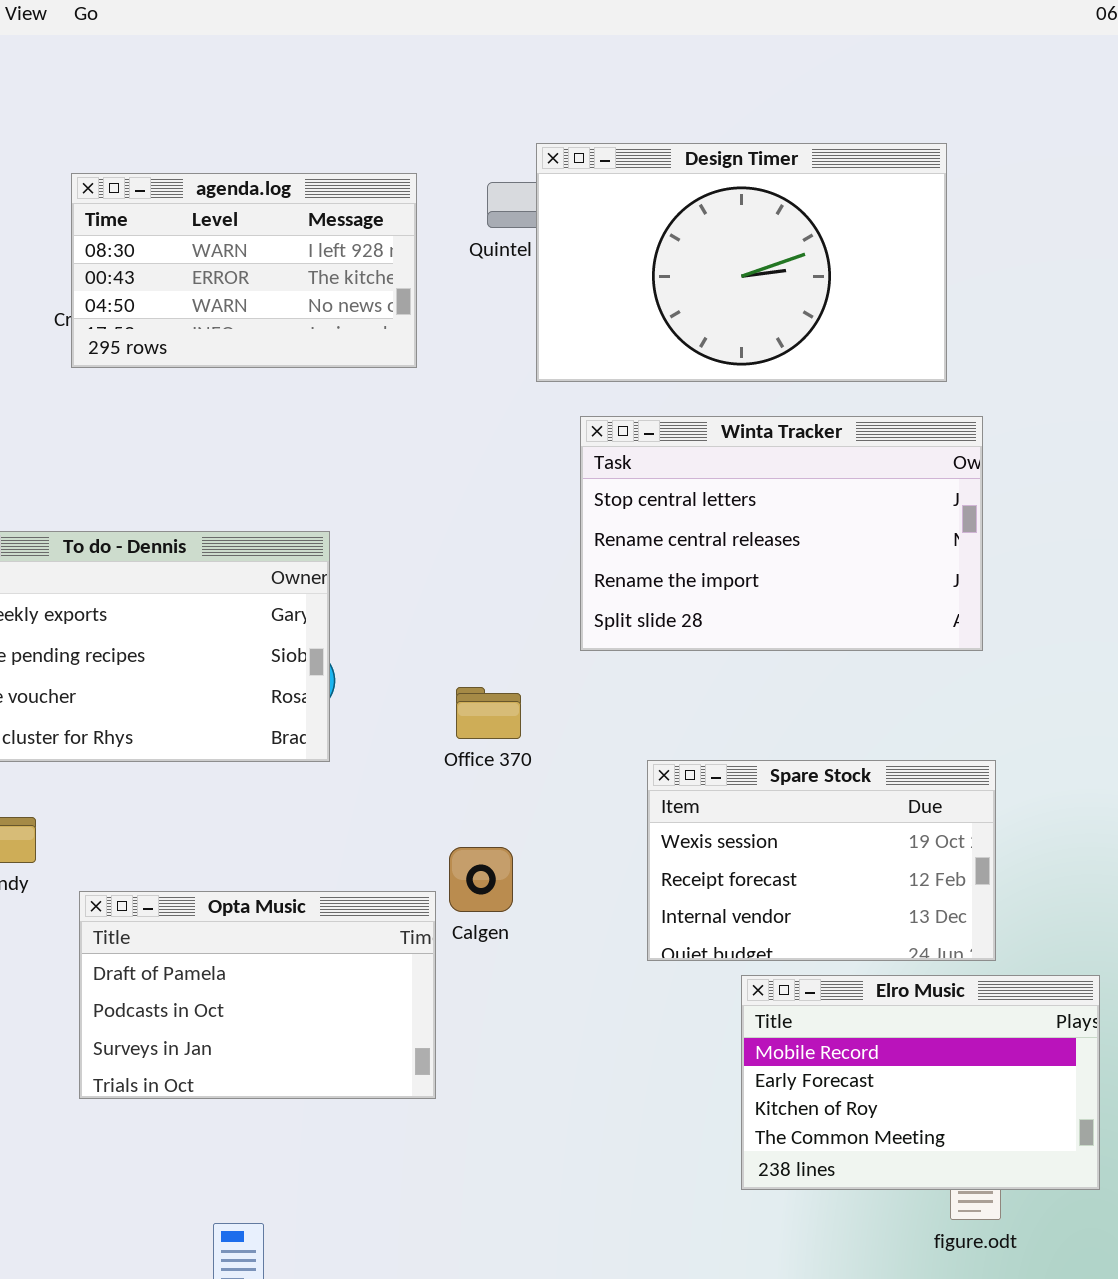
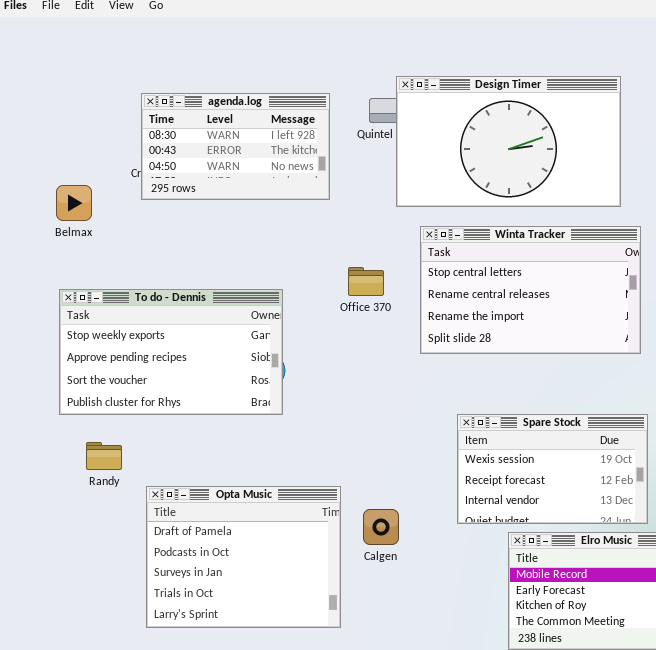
Office 370: [456,687,521,739] -> [348,267,384,296], moved
Calgen: [449,847,513,912] -> [363,509,399,545], moved
Opta Music: [79,891,436,1099] -> [146,486,341,628], resized

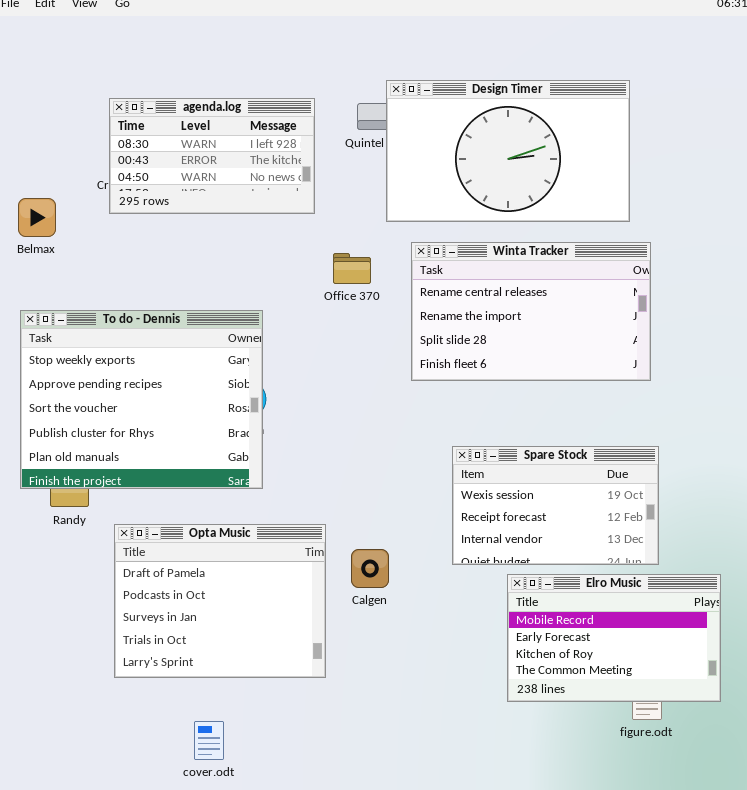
Winta Tracker: [420,226,641,354] -> [411,242,651,381], scrolled down 1 row
Office 370: [348,267,384,296] -> [333,253,371,284], moved
To do - Dennis: [59,289,283,415] -> [20,310,263,489], resized

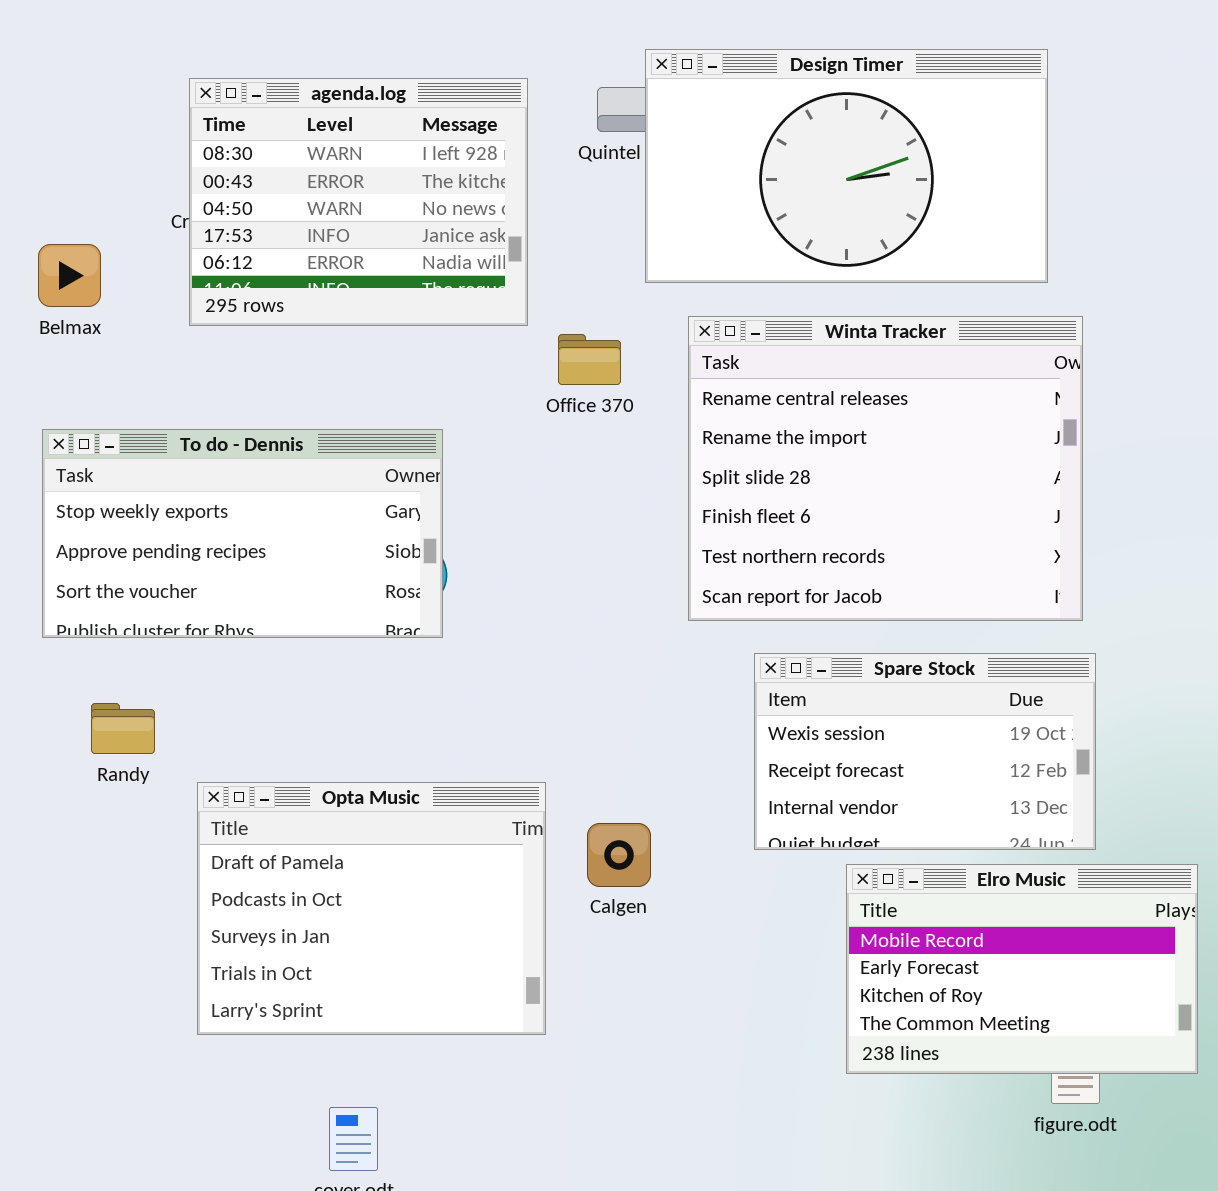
agenda.log: [109,98,315,214] -> [189,78,528,326], resized
Winta Tracker: [411,242,651,381] -> [688,316,1083,621], resized
To do - Dennis: [20,310,263,489] -> [42,429,443,638], resized

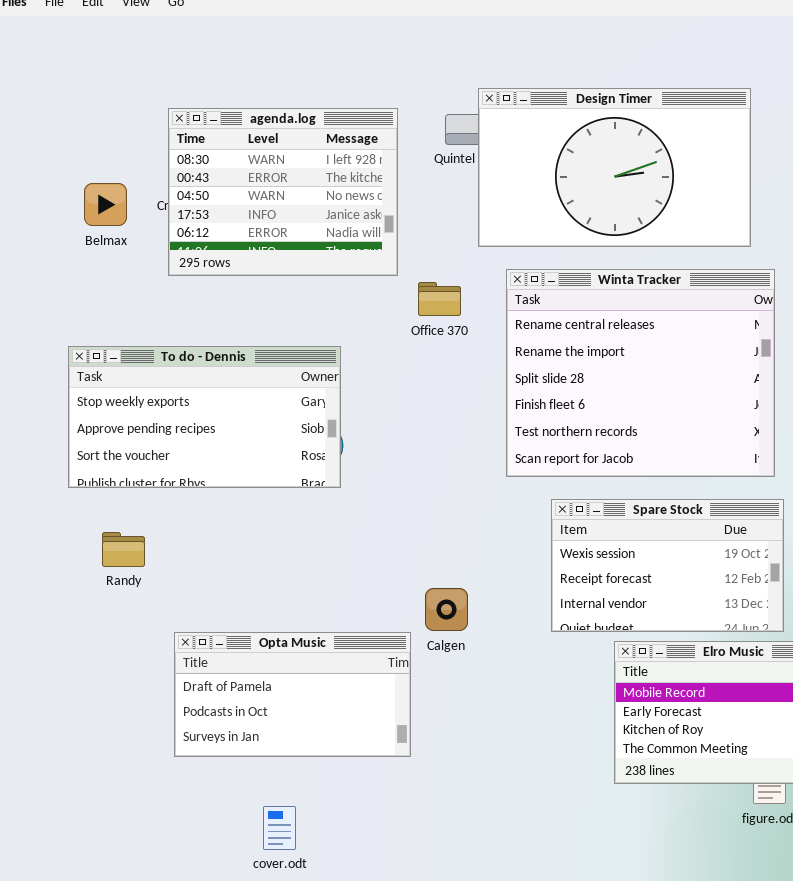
Belmax: [38,244,101,307] -> [84,183,127,226], moved
Opta Music: [197,782,546,1035] -> [174,632,411,757], resized
Calgen: [587,823,651,887] -> [425,588,468,631], moved

